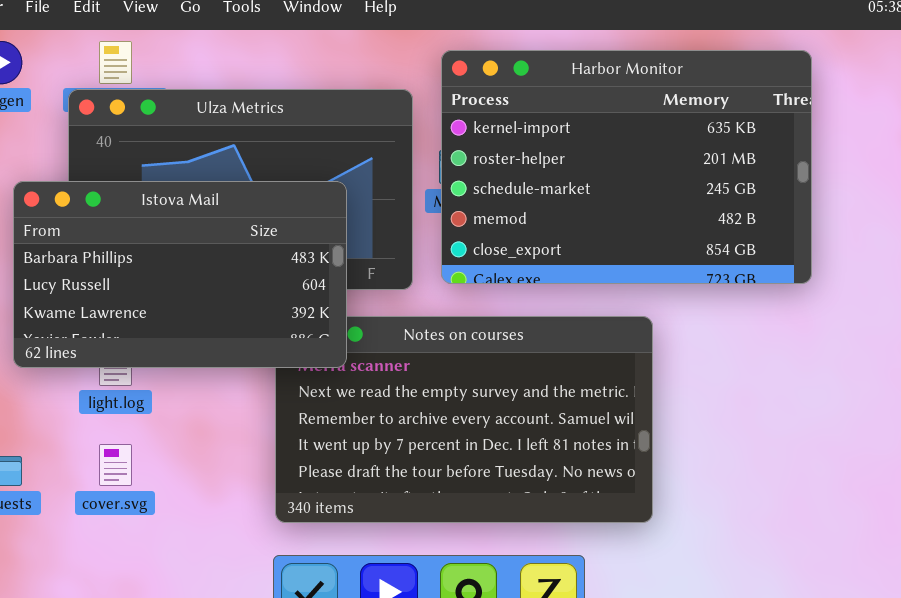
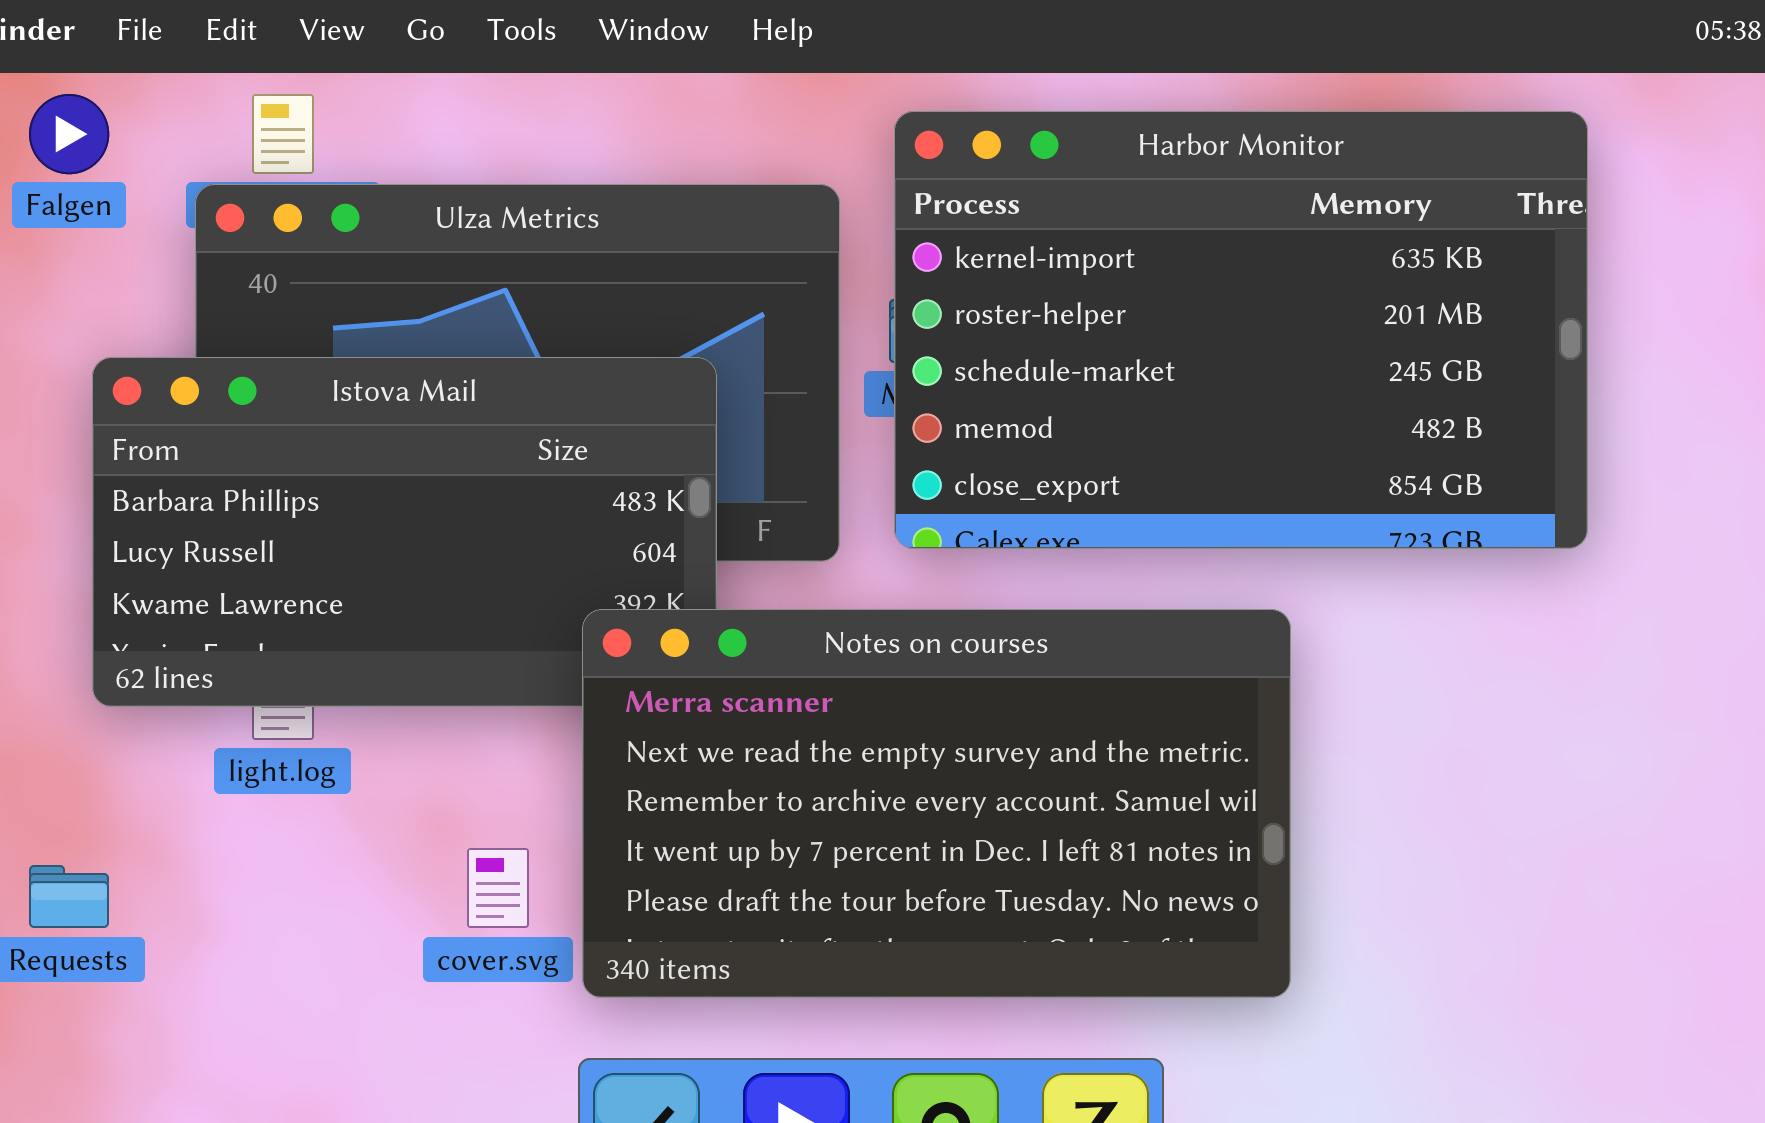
Notes on courses: [275,316,653,523] -> [582,609,1291,998], raised
cover.svg: [99,444,132,486] -> [467,848,529,928], moved

